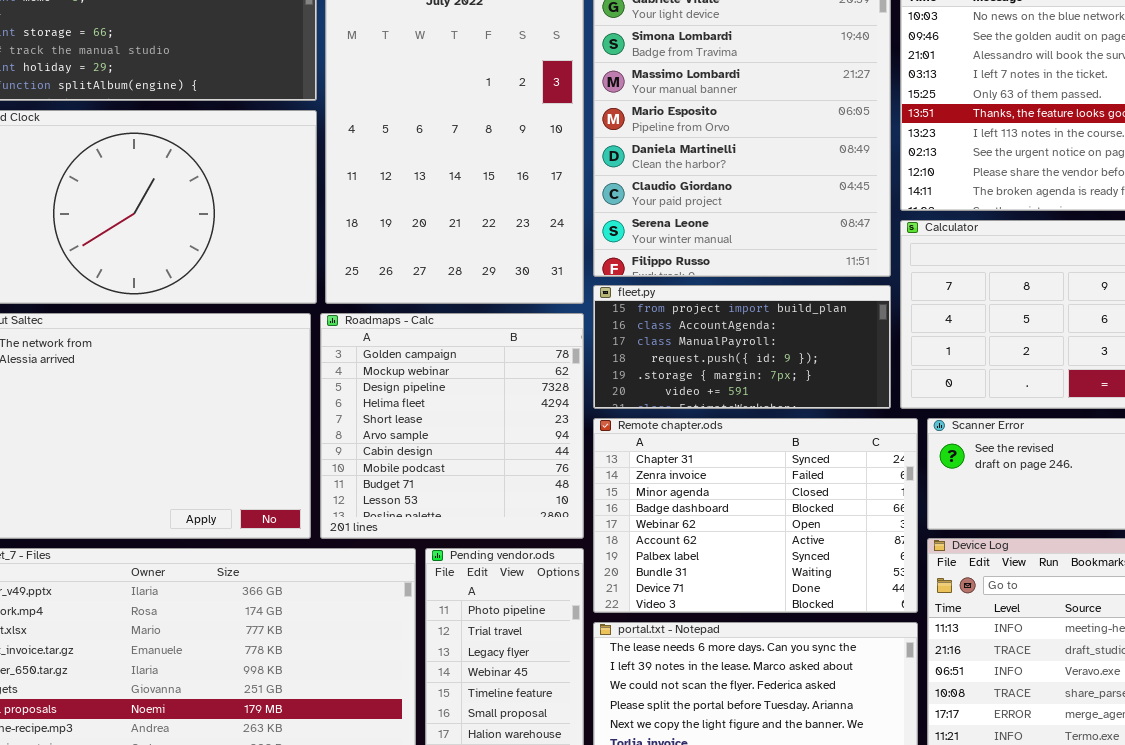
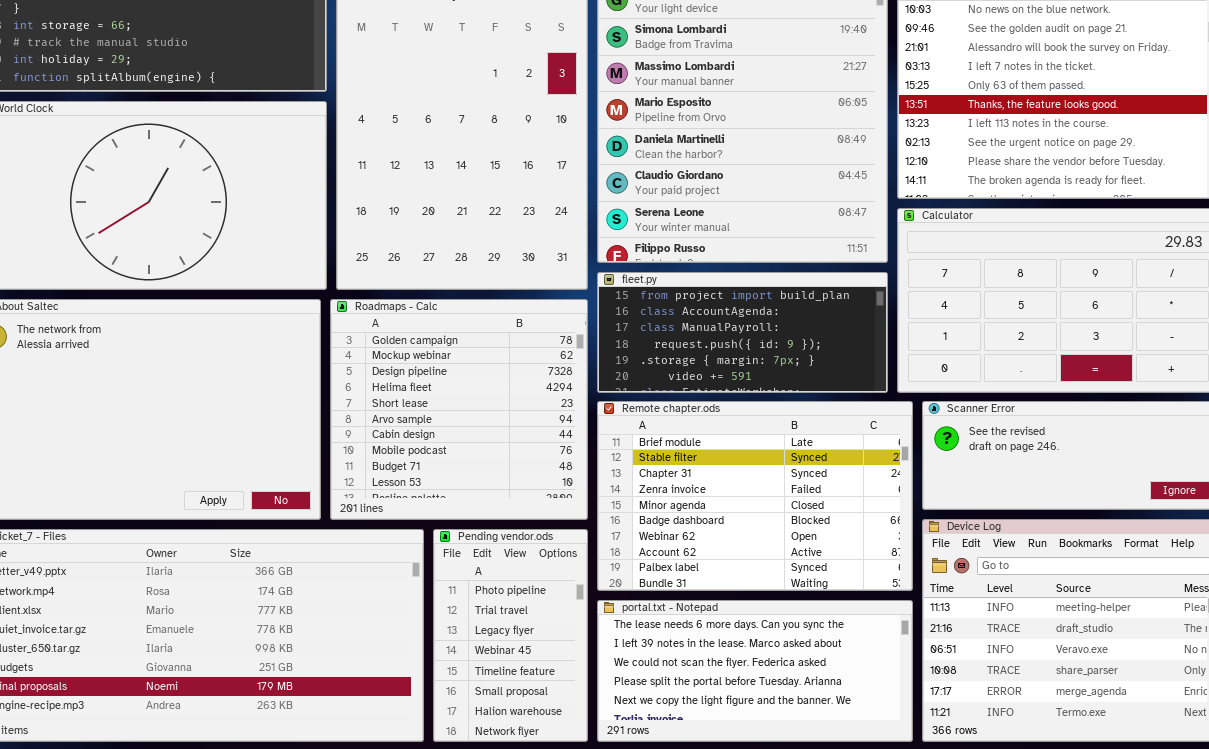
Remote chapter.ods: [593,418,918,613] -> [597,401,913,591], scrolled up 2 rows

